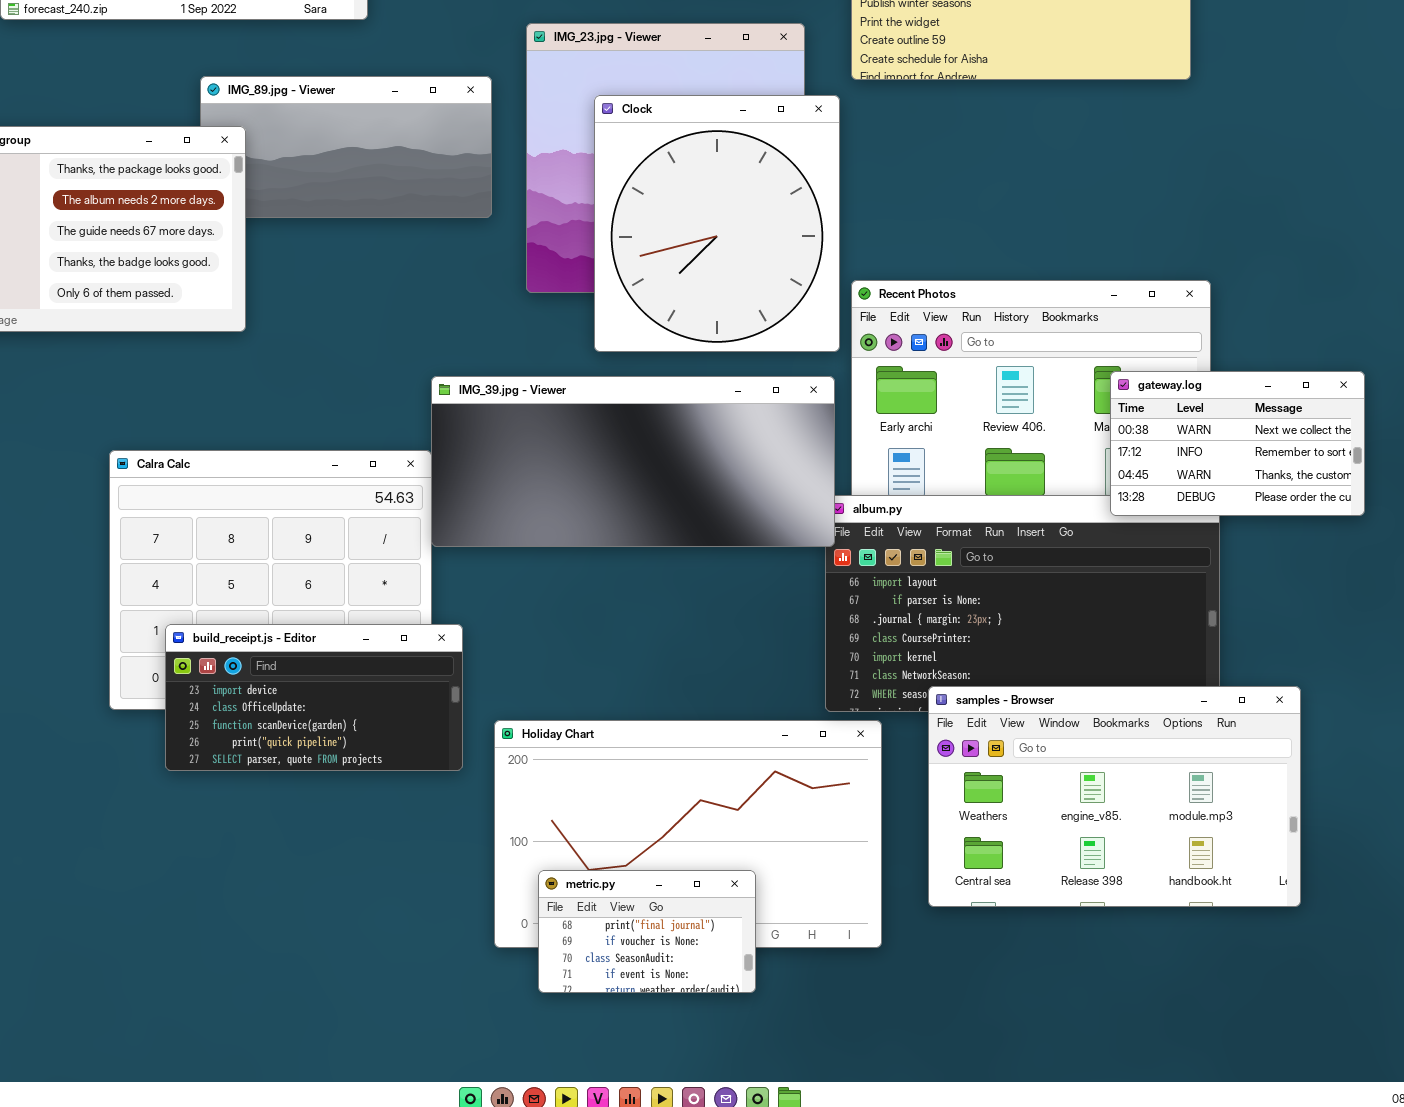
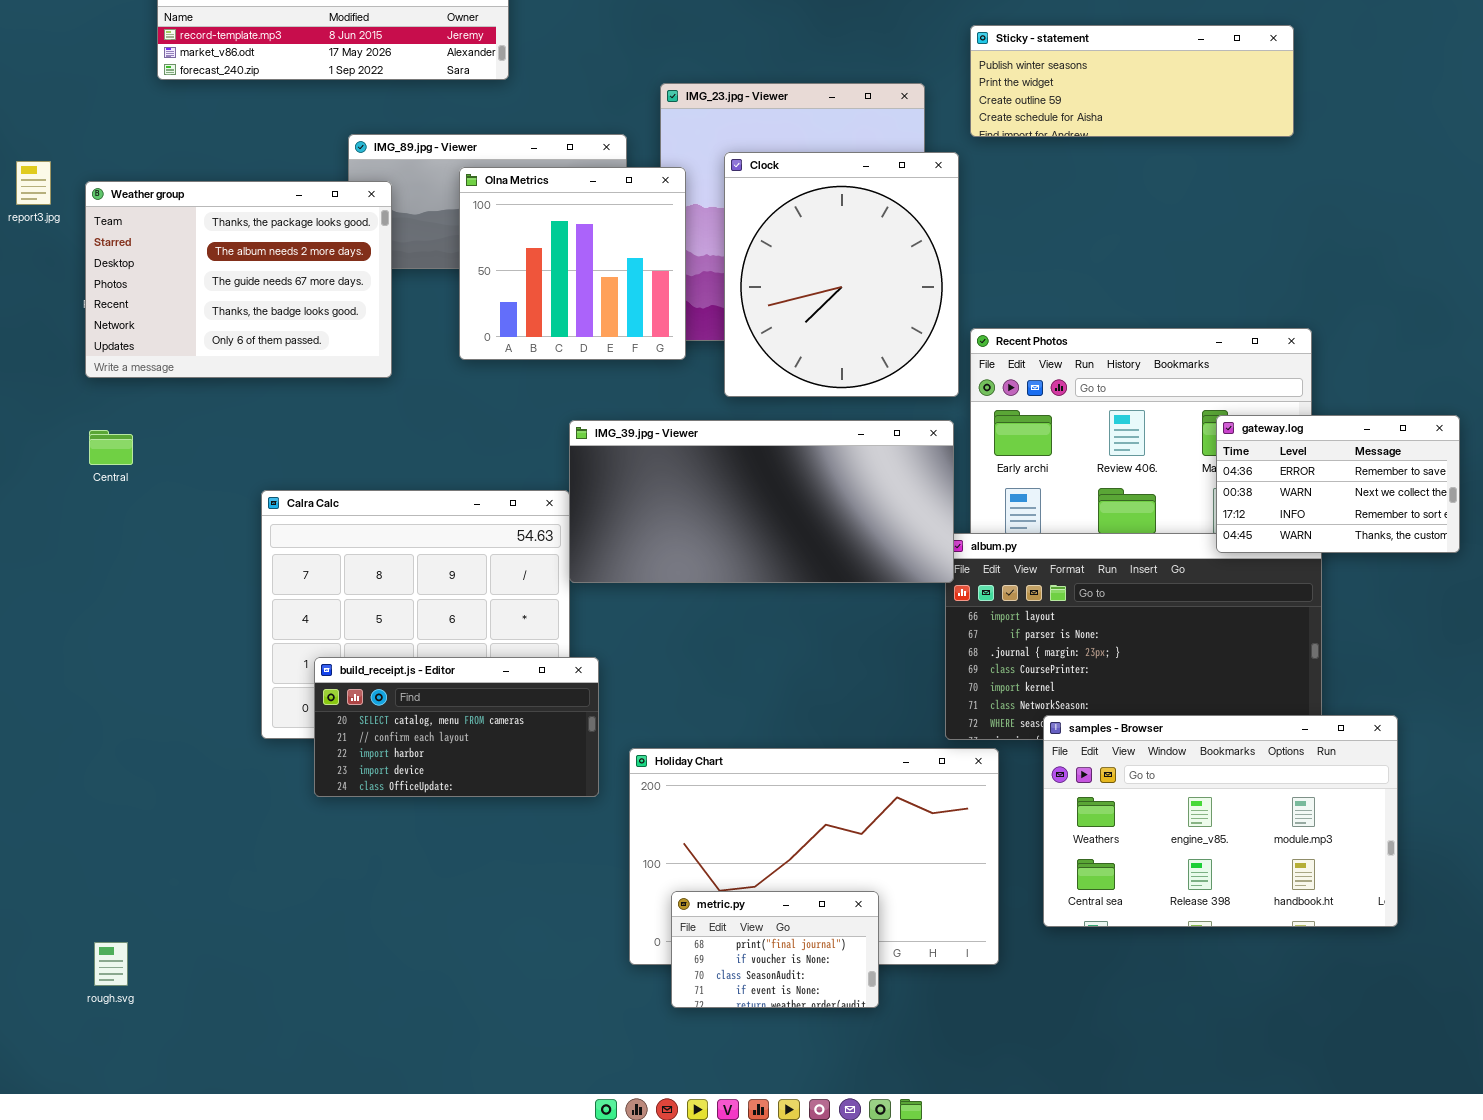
Olna Metrics: none -> [459,167,686,360], opened
gateway.log: [1110,371,1365,516] -> [1216,415,1460,553], scrolled up 1 row
build_receipt.js - Editor: [165,624,463,771] -> [314,657,599,797], scrolled up 3 rows

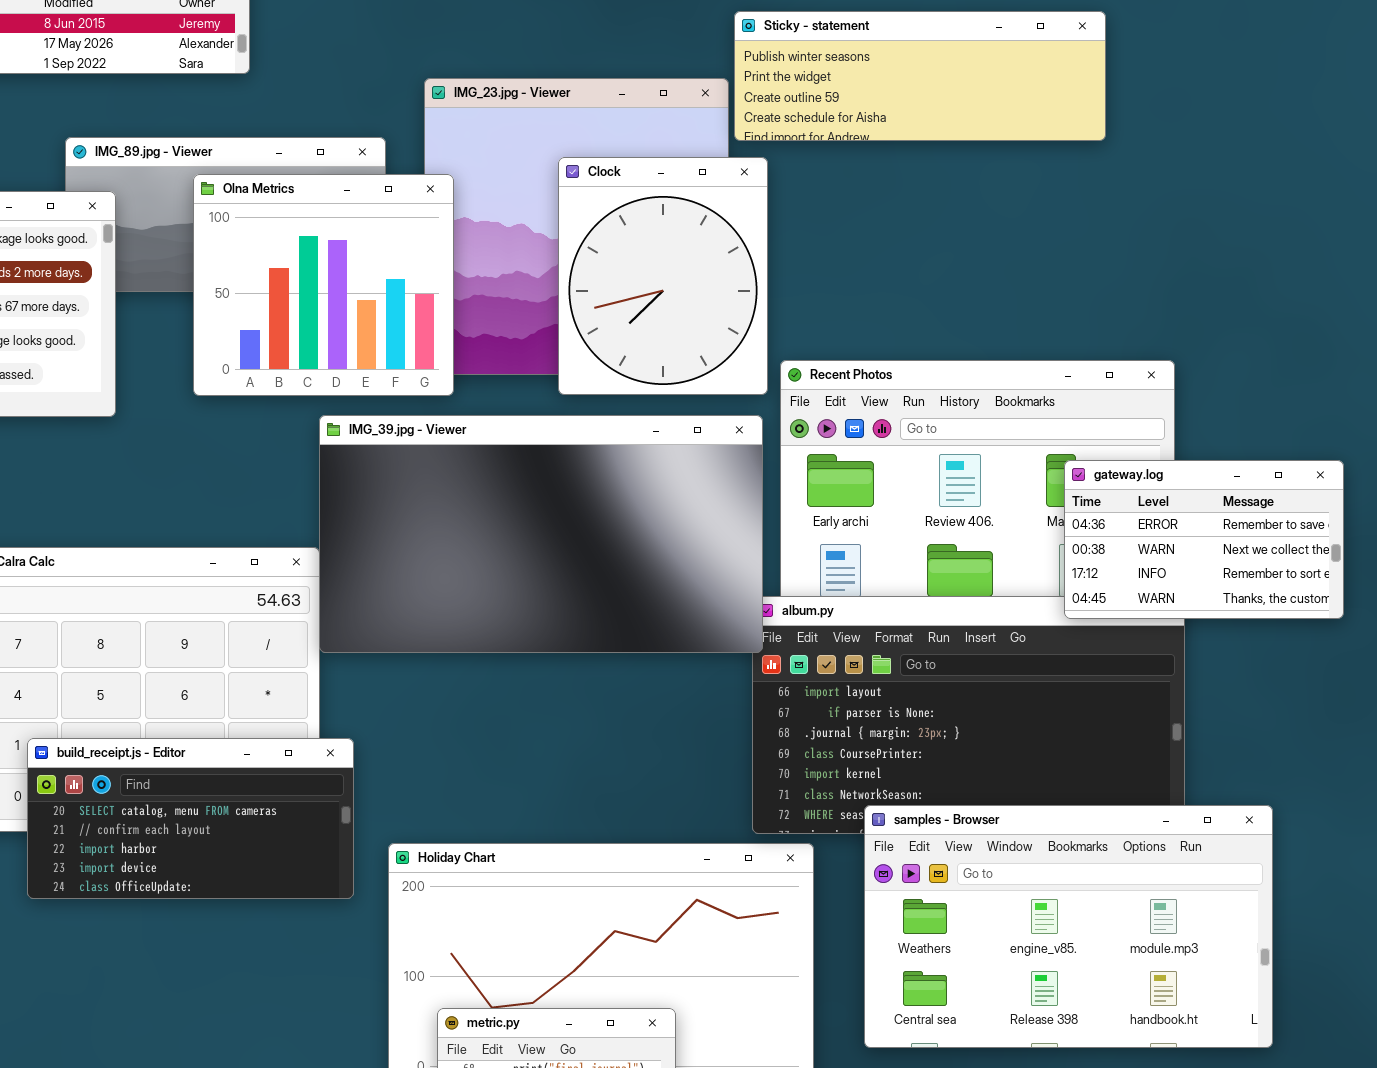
Sticky - statement: [970,25,1294,137] -> [734,11,1106,141], moved
Clock: [724,152,959,397] -> [558,157,768,395], resized
IMG_39.jpg - Viewer: [569,420,954,583] -> [319,415,763,653], resized

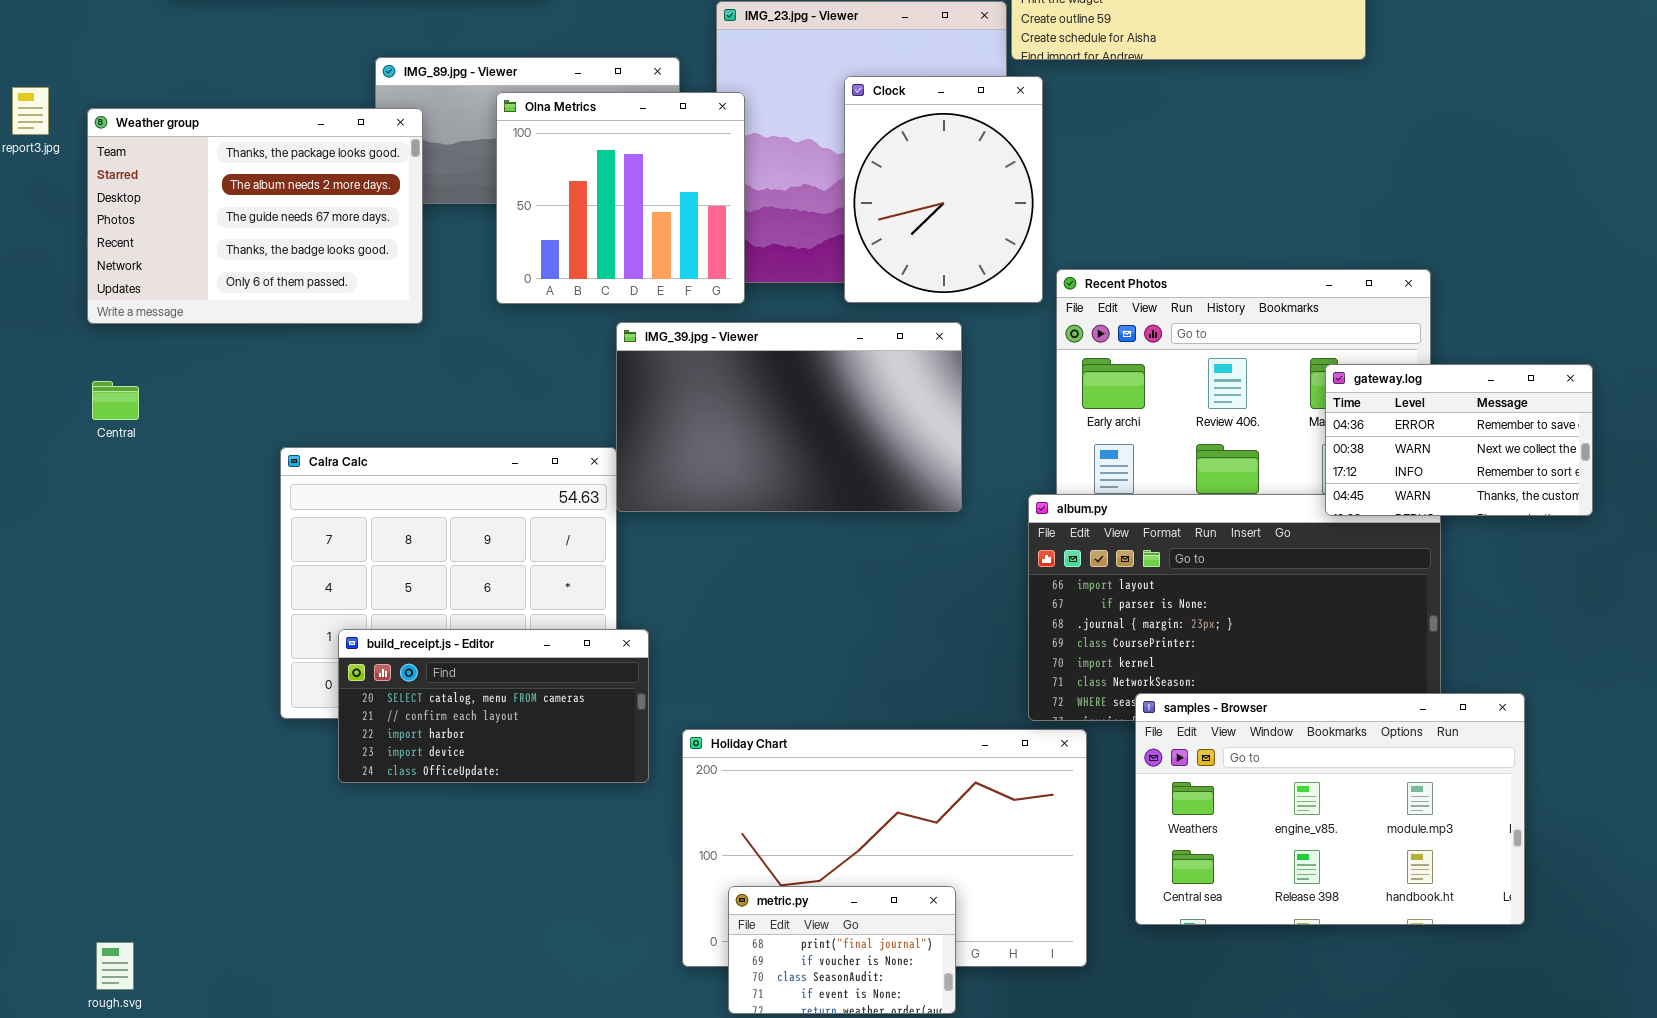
IMG_39.jpg - Viewer: [319,415,763,653] -> [616,322,962,512], resized

